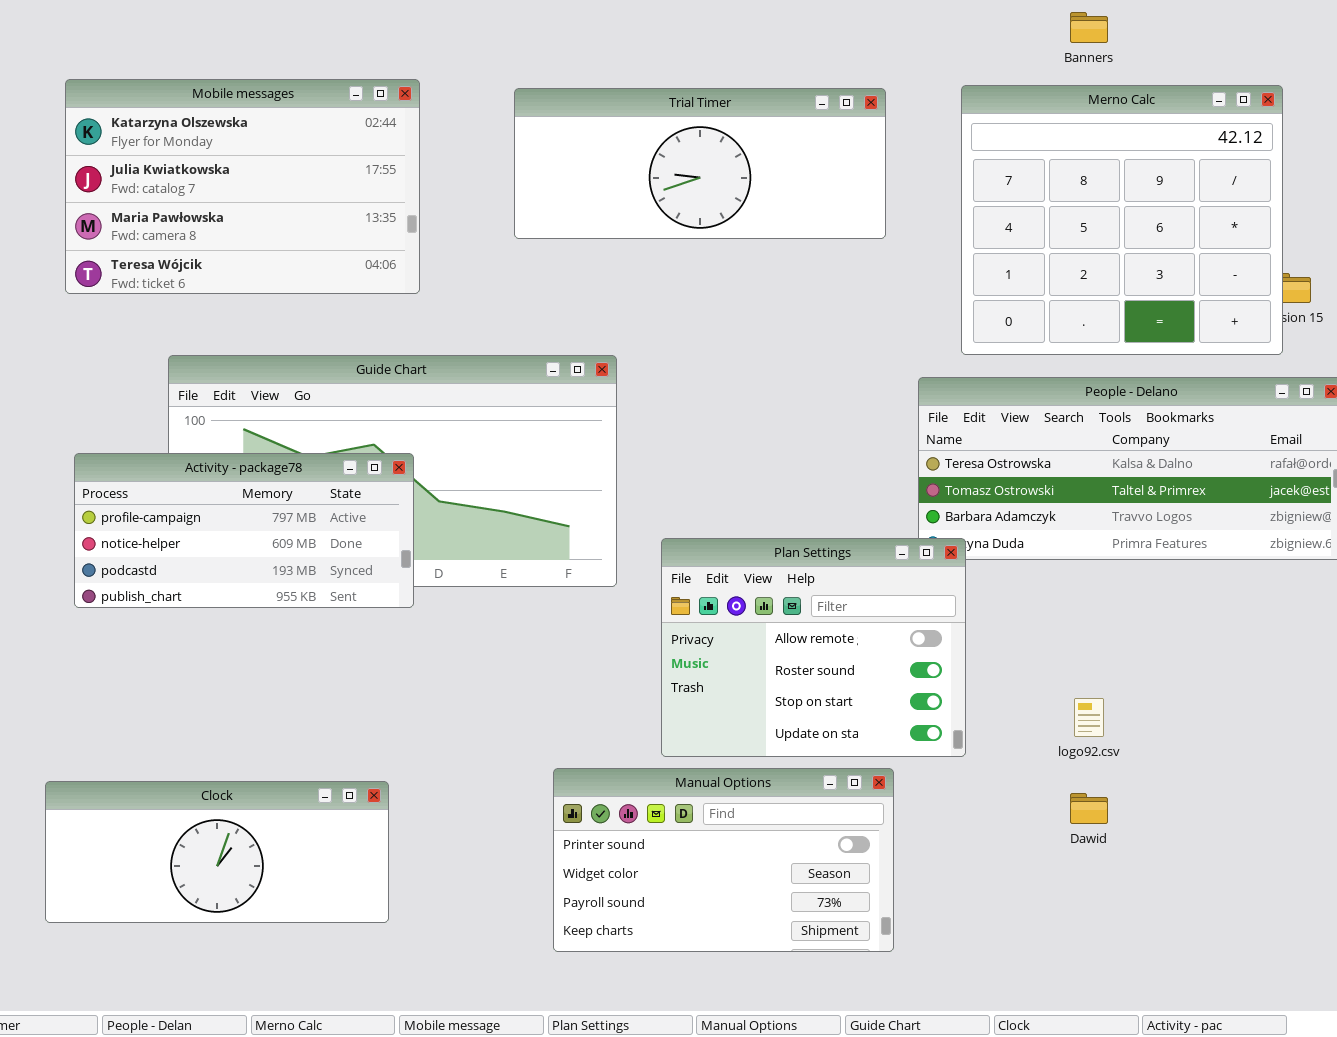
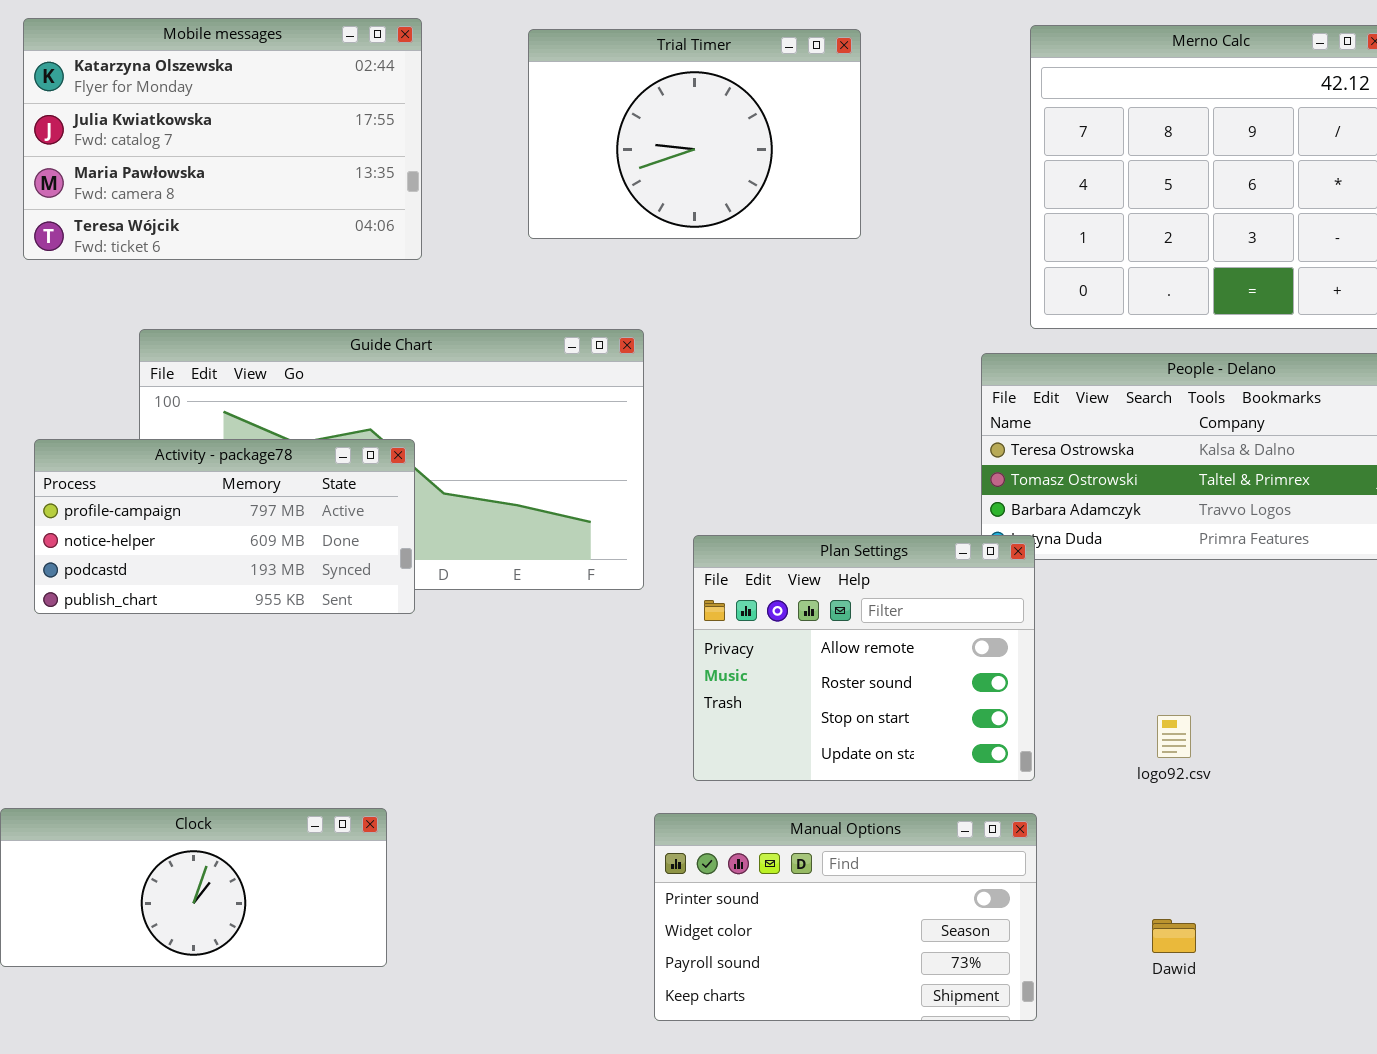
Trial Timer: [514,88,886,239] -> [528,29,861,239], resized
Manual Options: [553,768,894,952] -> [654,813,1037,1021], moved
Dawid: [1070,793,1108,824] -> [1152,919,1196,953], moved

